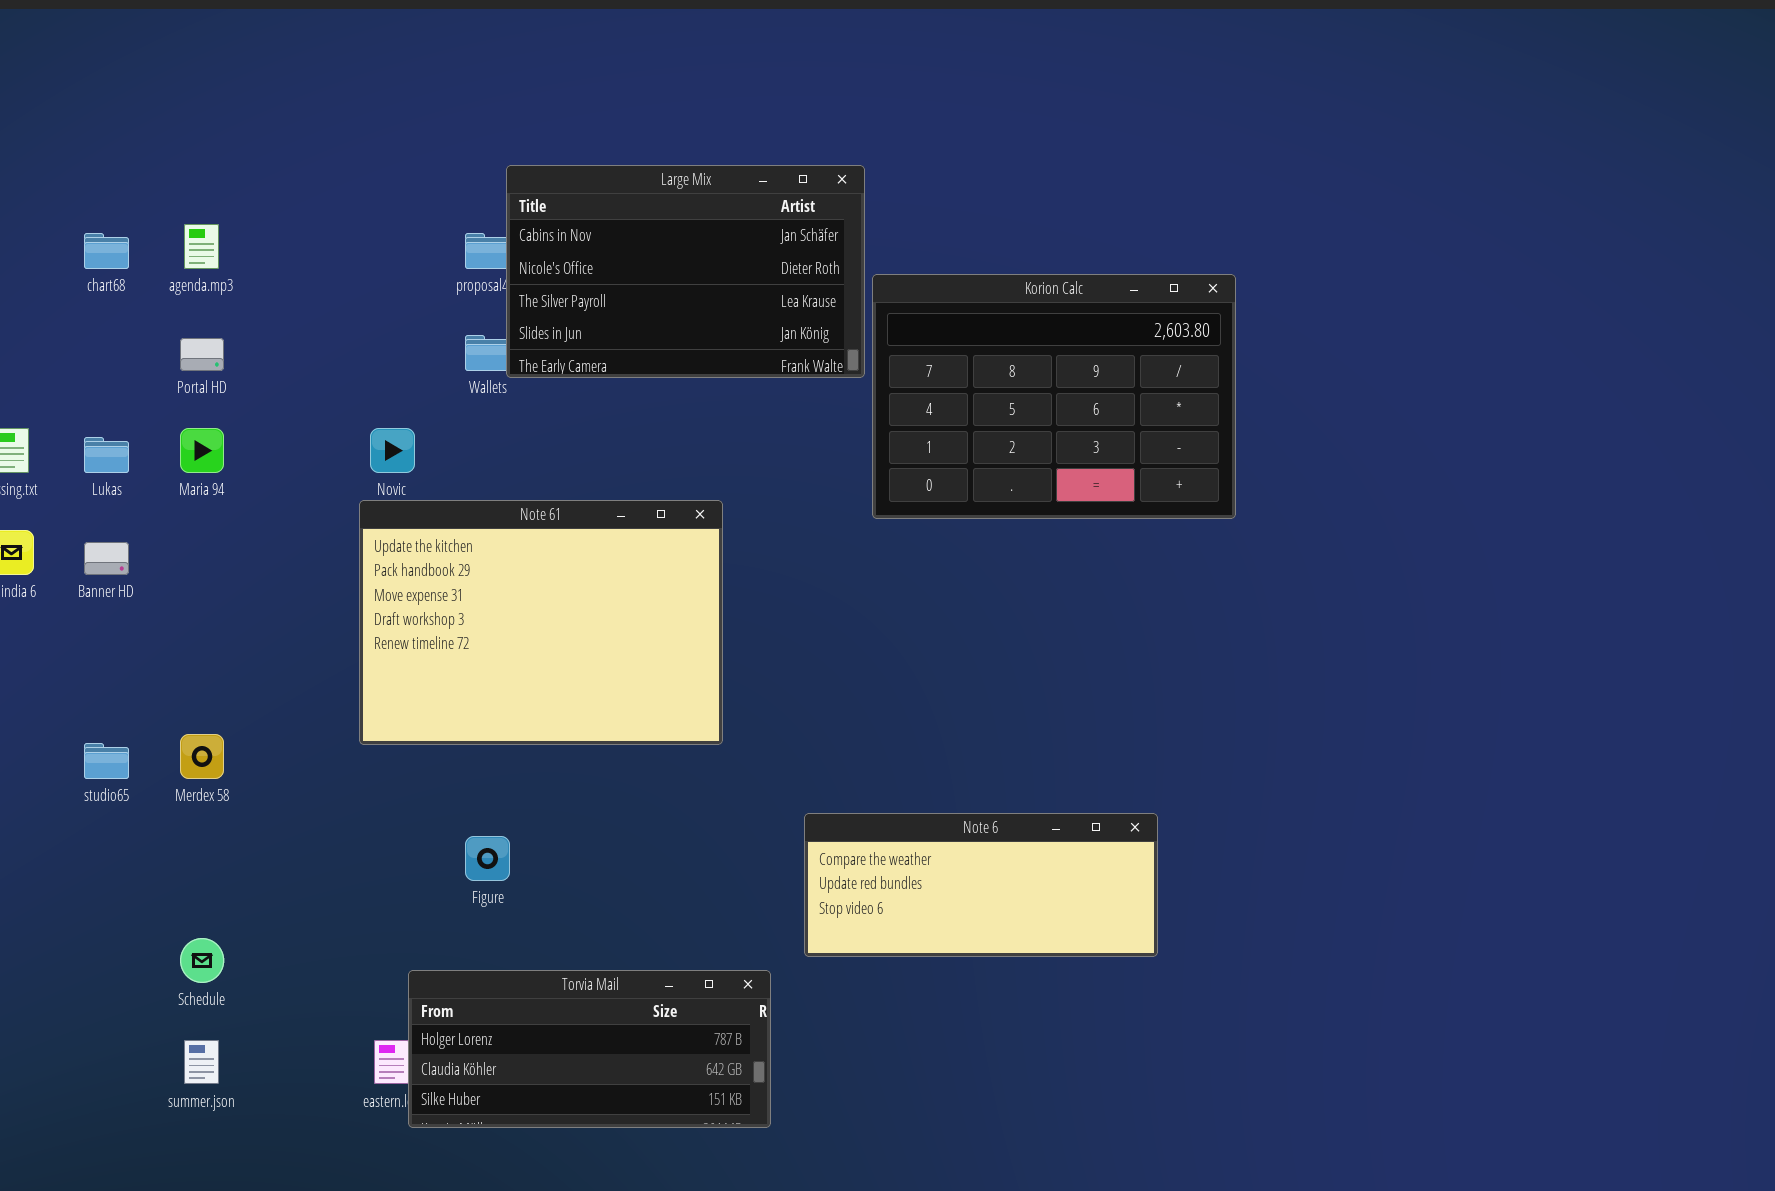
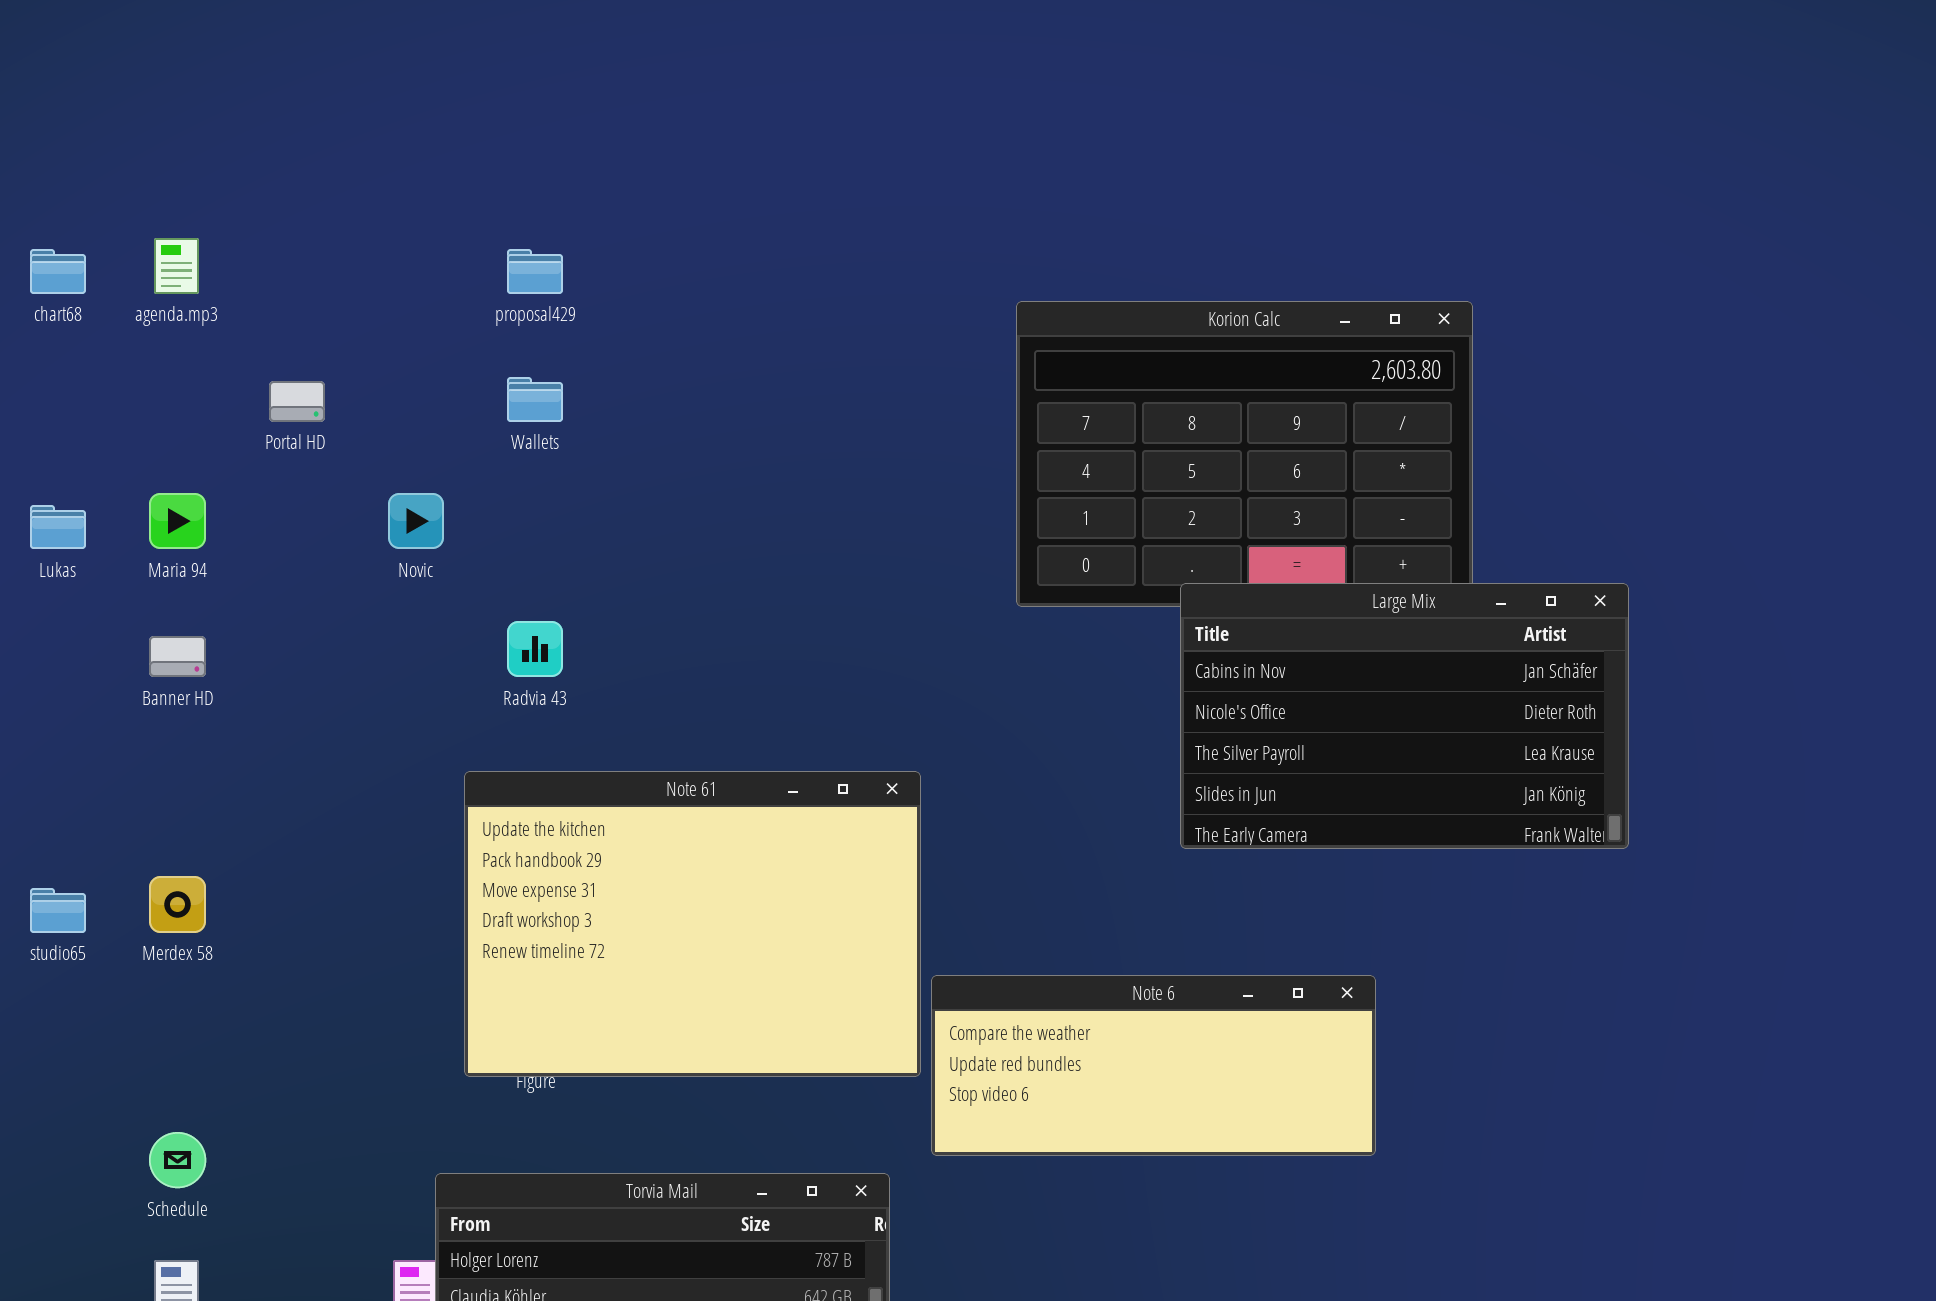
Large Mix: [506,165,865,378] -> [1180,583,1629,849], moved
Portal HD: [180,338,224,371] -> [269,381,325,422], moved
Note 61: [359,500,723,745] -> [464,771,921,1077], moved
Banner HD: [84,542,129,575] -> [149,636,206,677], moved

